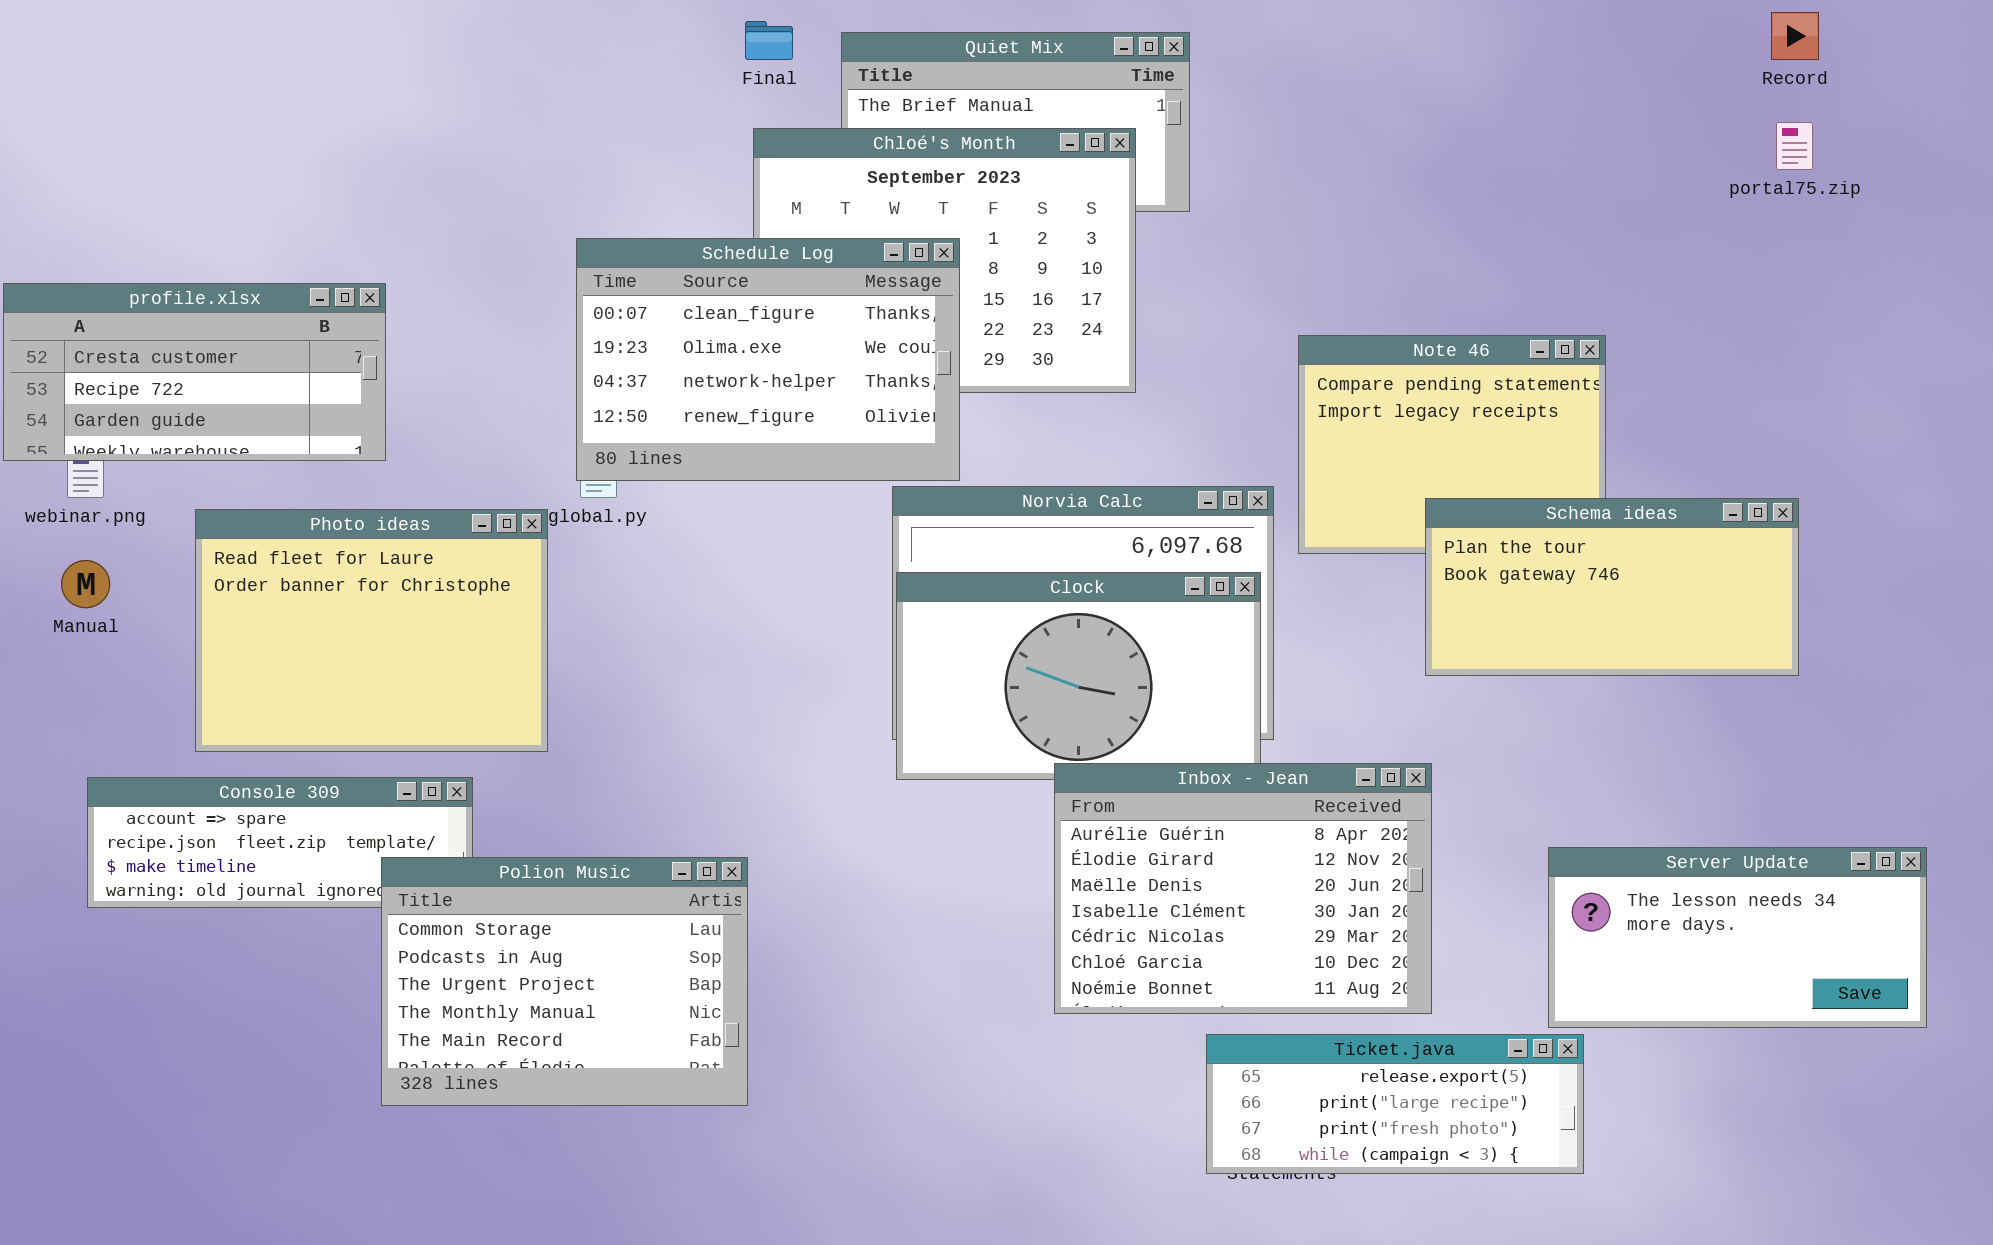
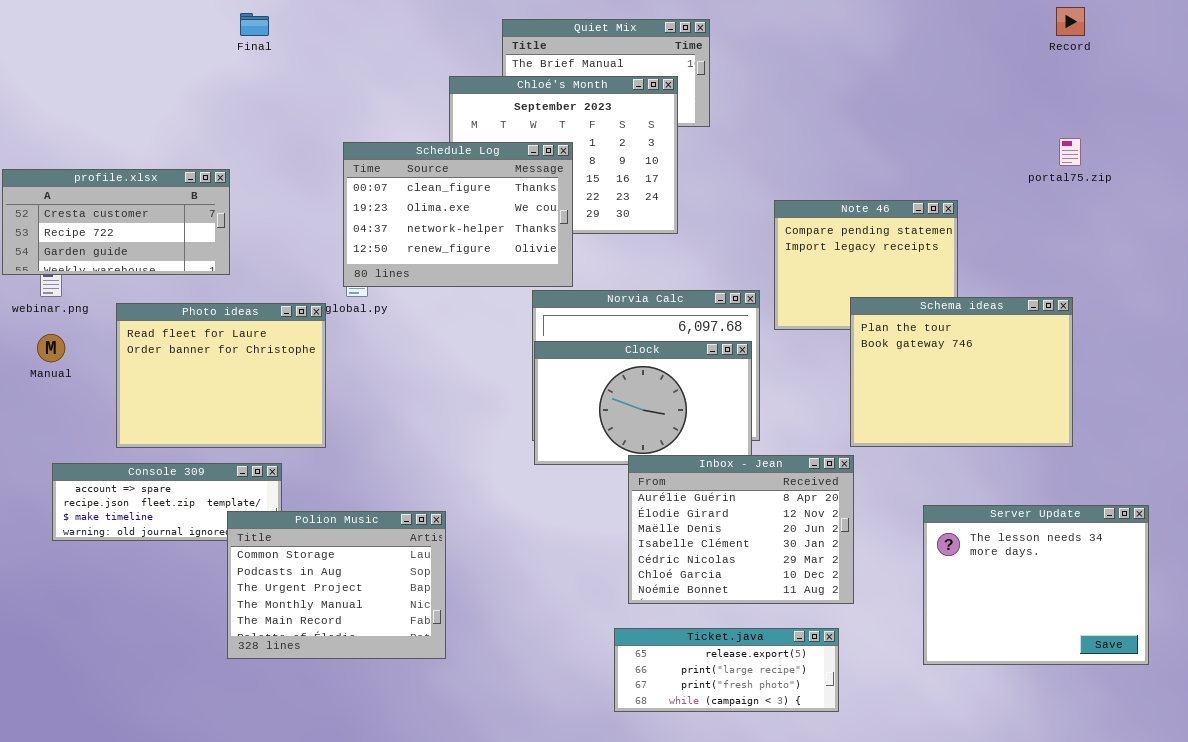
Final: [745,21,793,60] -> [240,13,269,36], moved
portal75.zip: [1776,122,1813,170] -> [1059,138,1081,166], moved
Schema ideas: [1425,498,1799,676] -> [850,297,1073,447], resized
Server Update: [1548,847,1927,1028] -> [923,505,1149,665], resized
Ticket.java: [1206,1034,1584,1174] -> [614,628,839,712], moved

